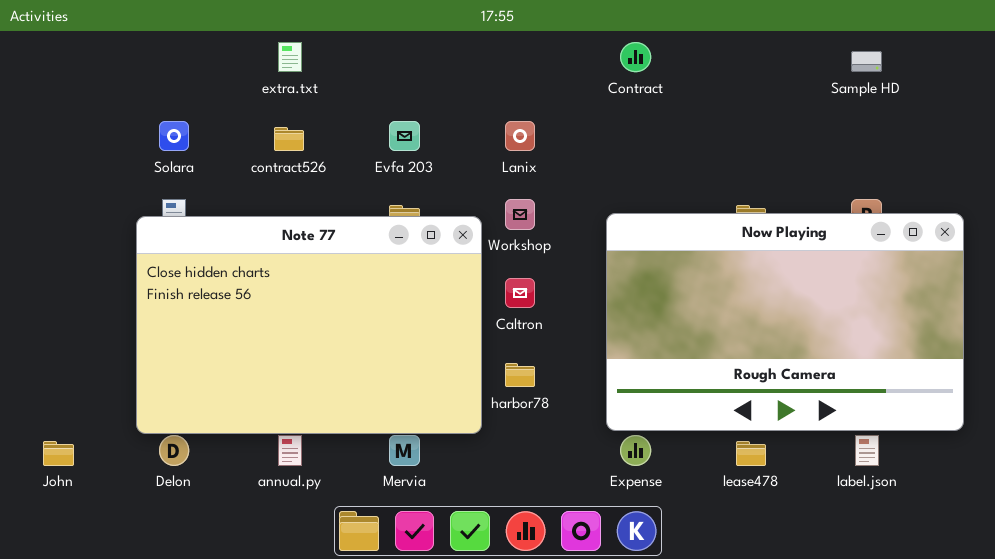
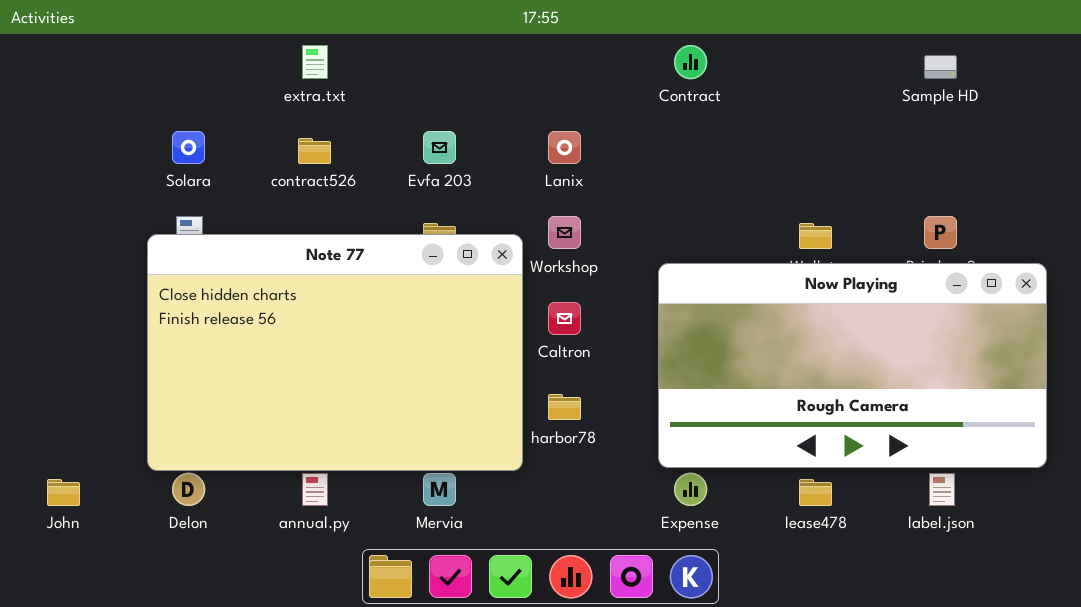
Now Playing: [606,213,964,431] -> [658,263,1047,468], resized

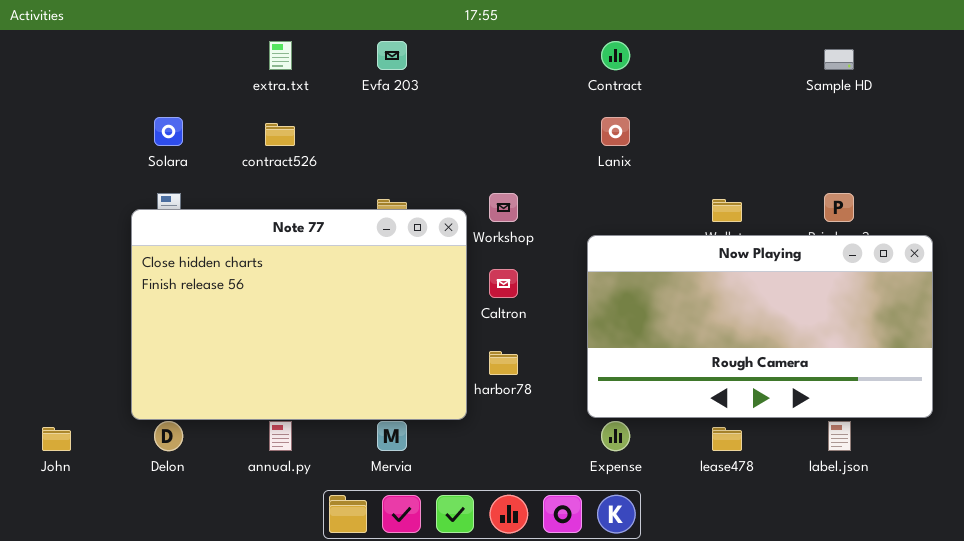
Evfa 203: [423,131,456,164] -> [377,41,407,70], moved
Lanix: [548,131,581,164] -> [601,117,630,146], moved

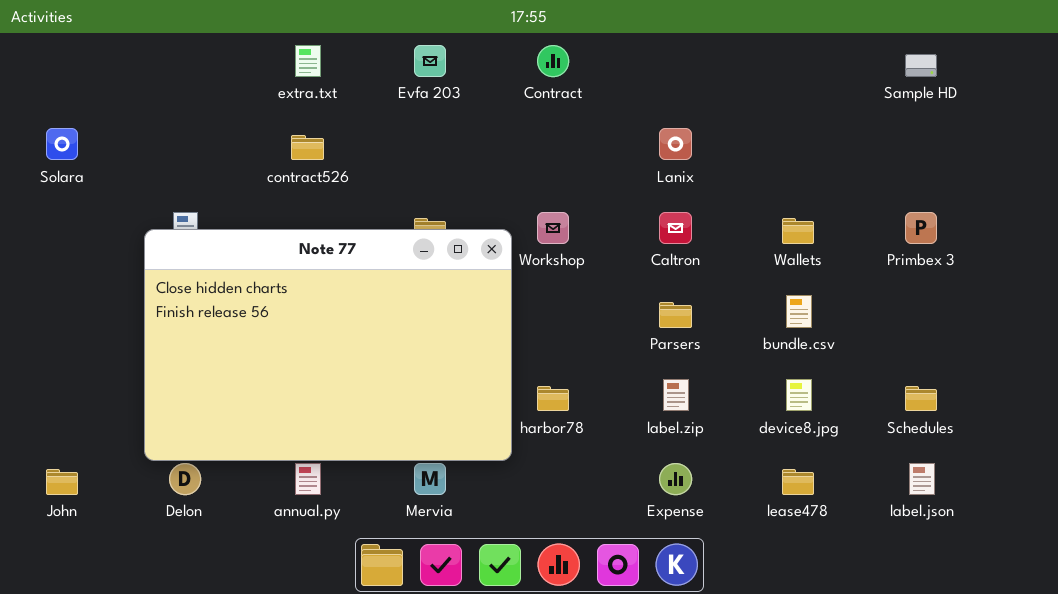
Contract: [601,41,630,70] -> [537,45,569,77], moved
Solara: [154,117,183,146] -> [46,128,78,160], moved
Now Playing: [587,235,933,418] -> none, closed
Caltron: [489,269,518,298] -> [659,212,692,244], moved

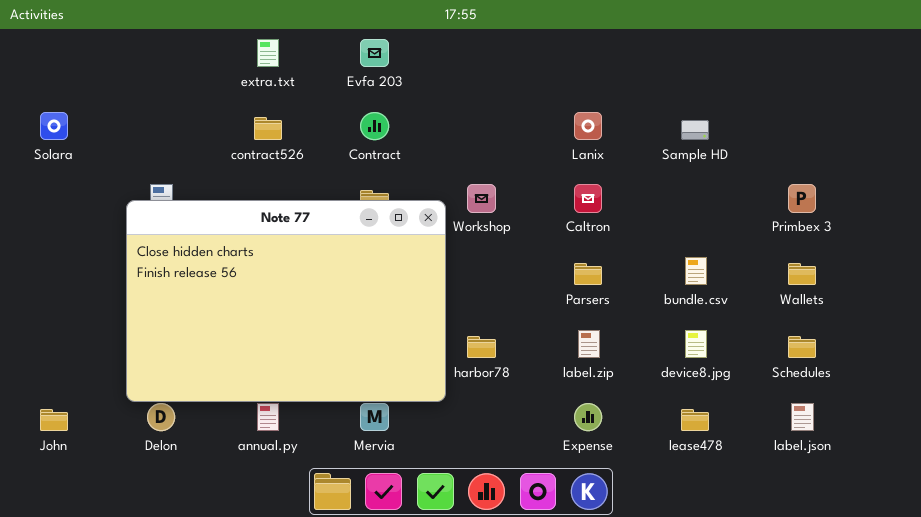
Contract: [537,45,569,77] -> [360,112,389,140], moved
Sample HD: [905,54,937,77] -> [681,120,709,140], moved
Wallets: [782,218,814,244] -> [788,263,816,285], moved

